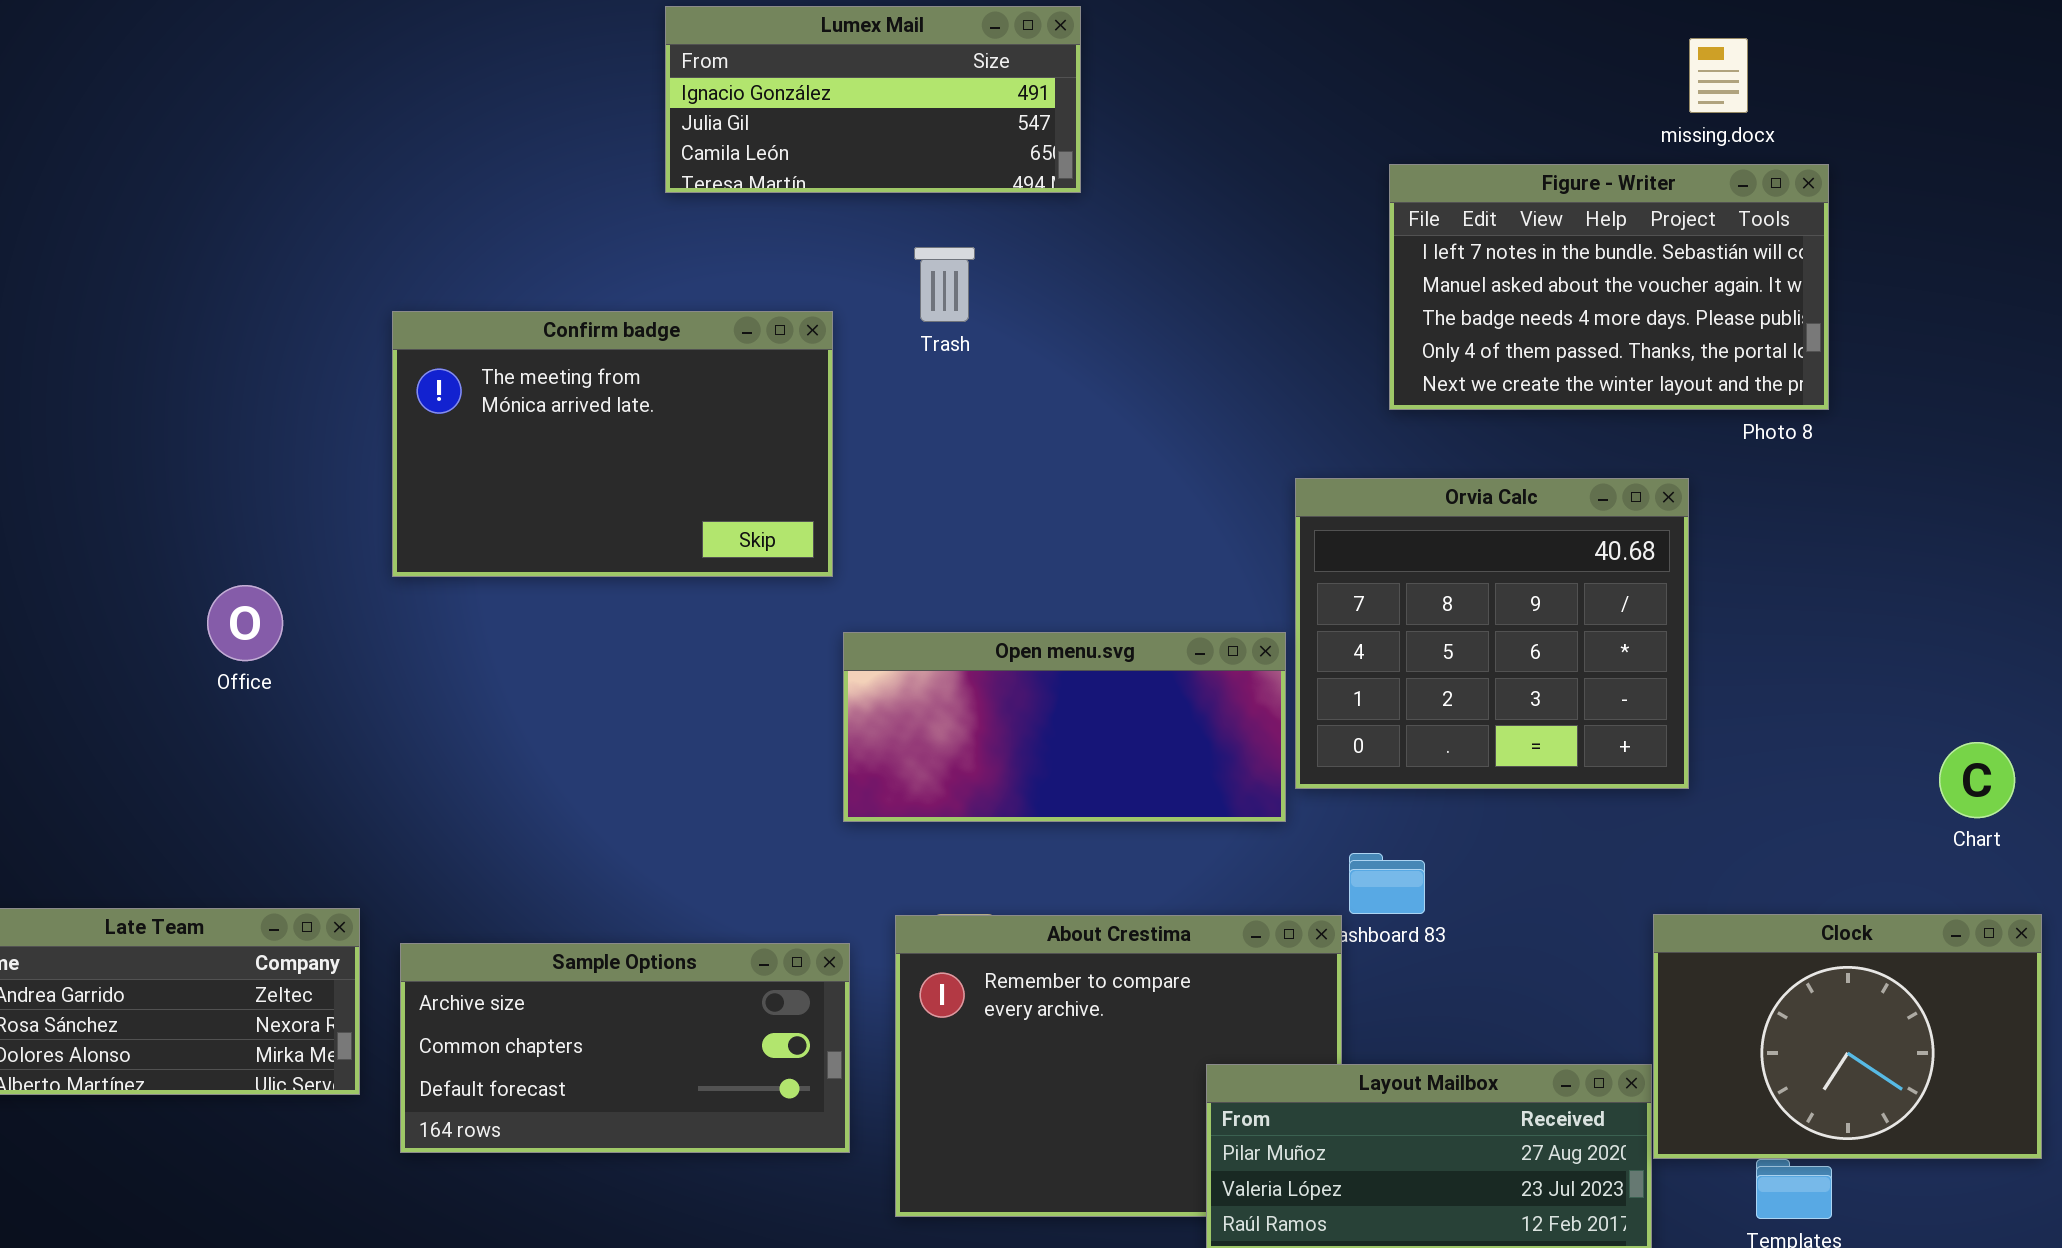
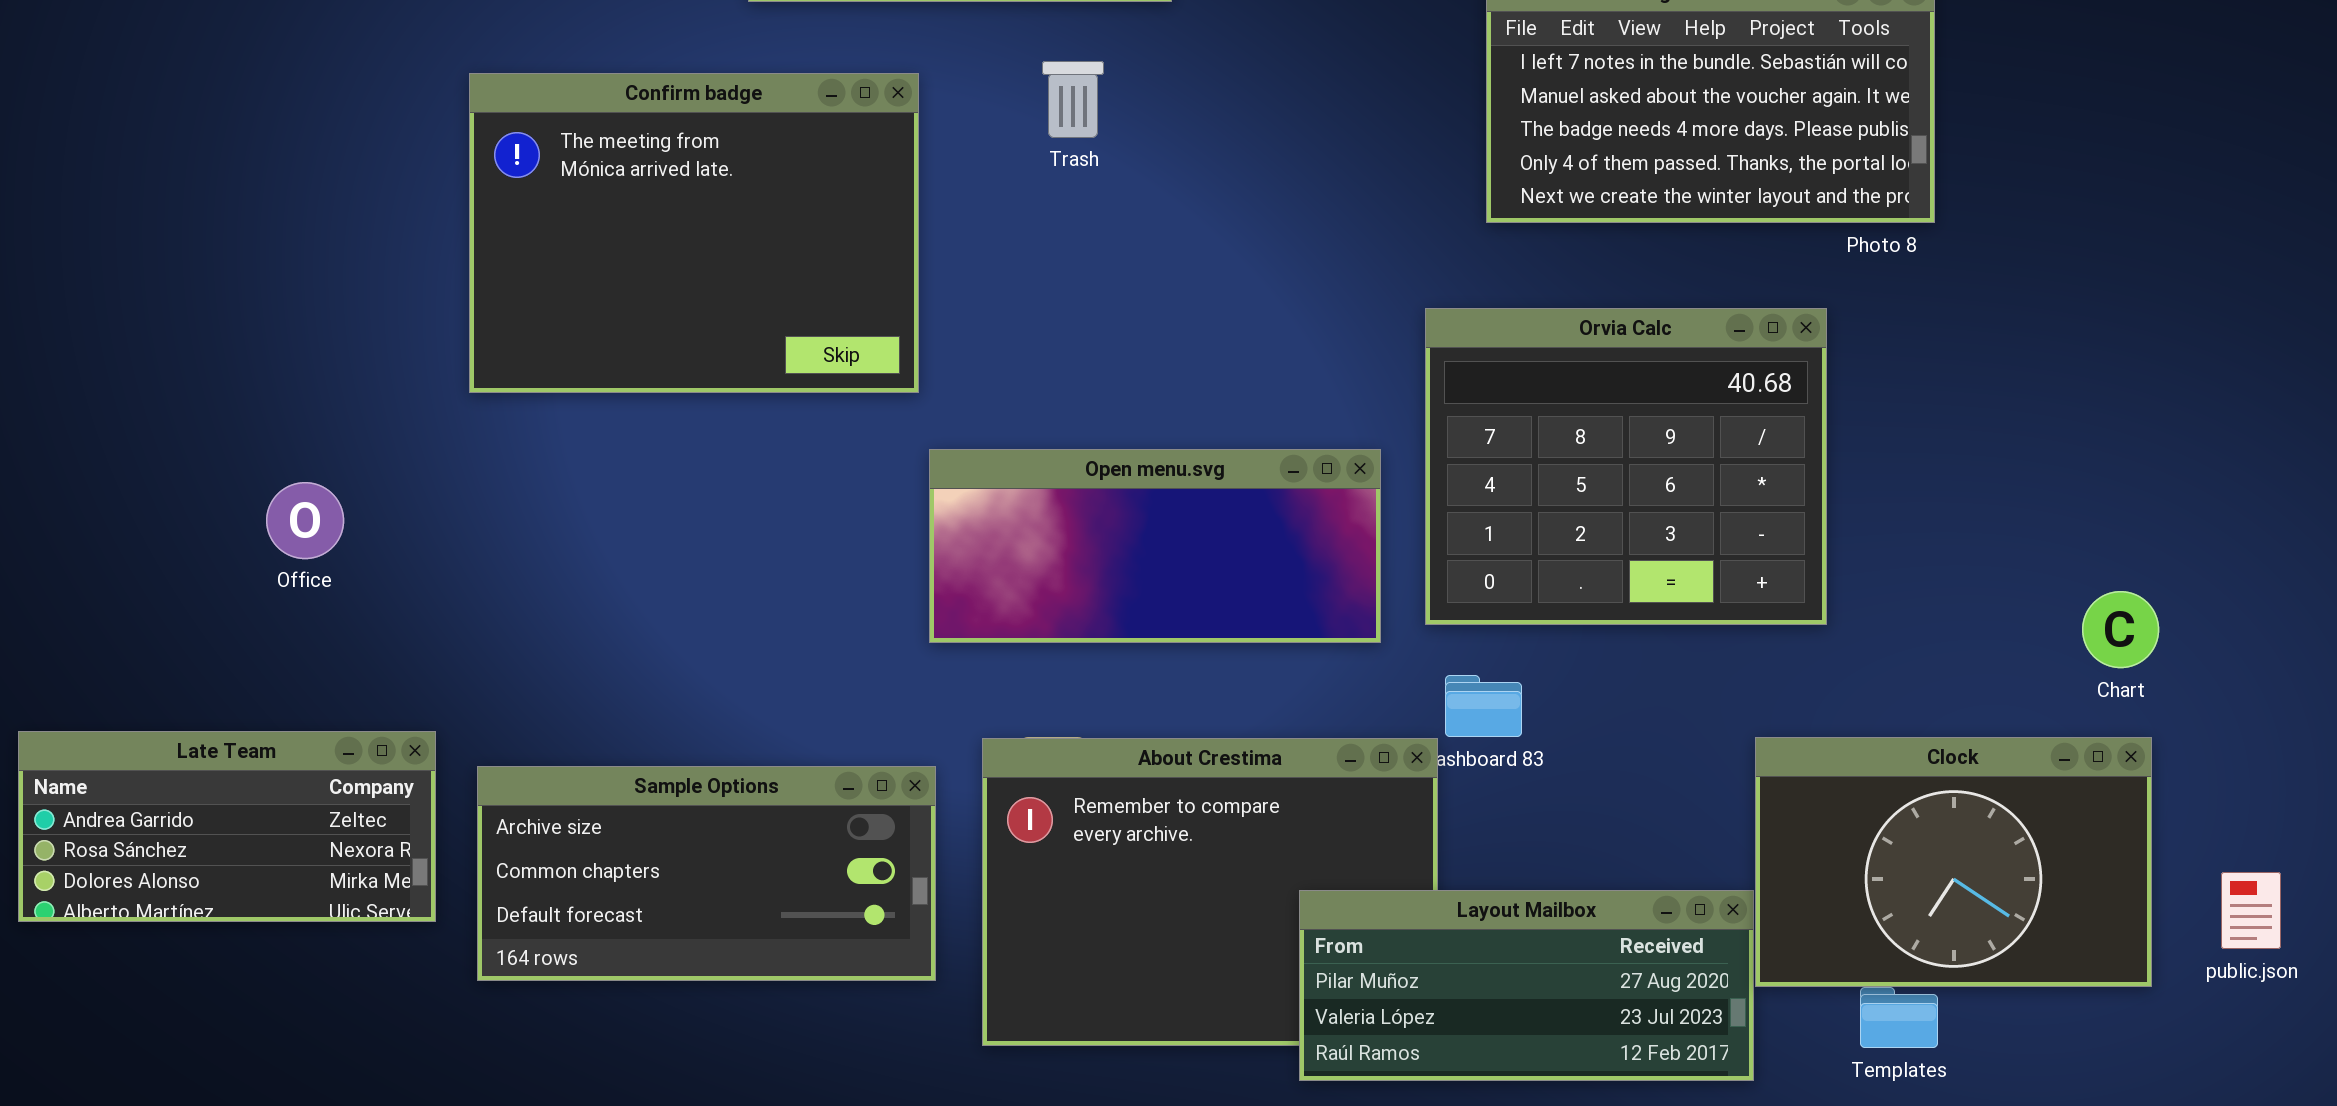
Trash: [914,247,975,322] -> [1042,61,1104,138], moved
Confirm badge: [392,311,833,577] -> [469,73,919,393], resized
Orvia Calc: [1295,478,1689,789] -> [1425,308,1827,625], moved
Office: [207,585,283,661] -> [266,482,344,559], moved
Chart: [1939,742,2015,818] -> [2082,591,2159,668], moved

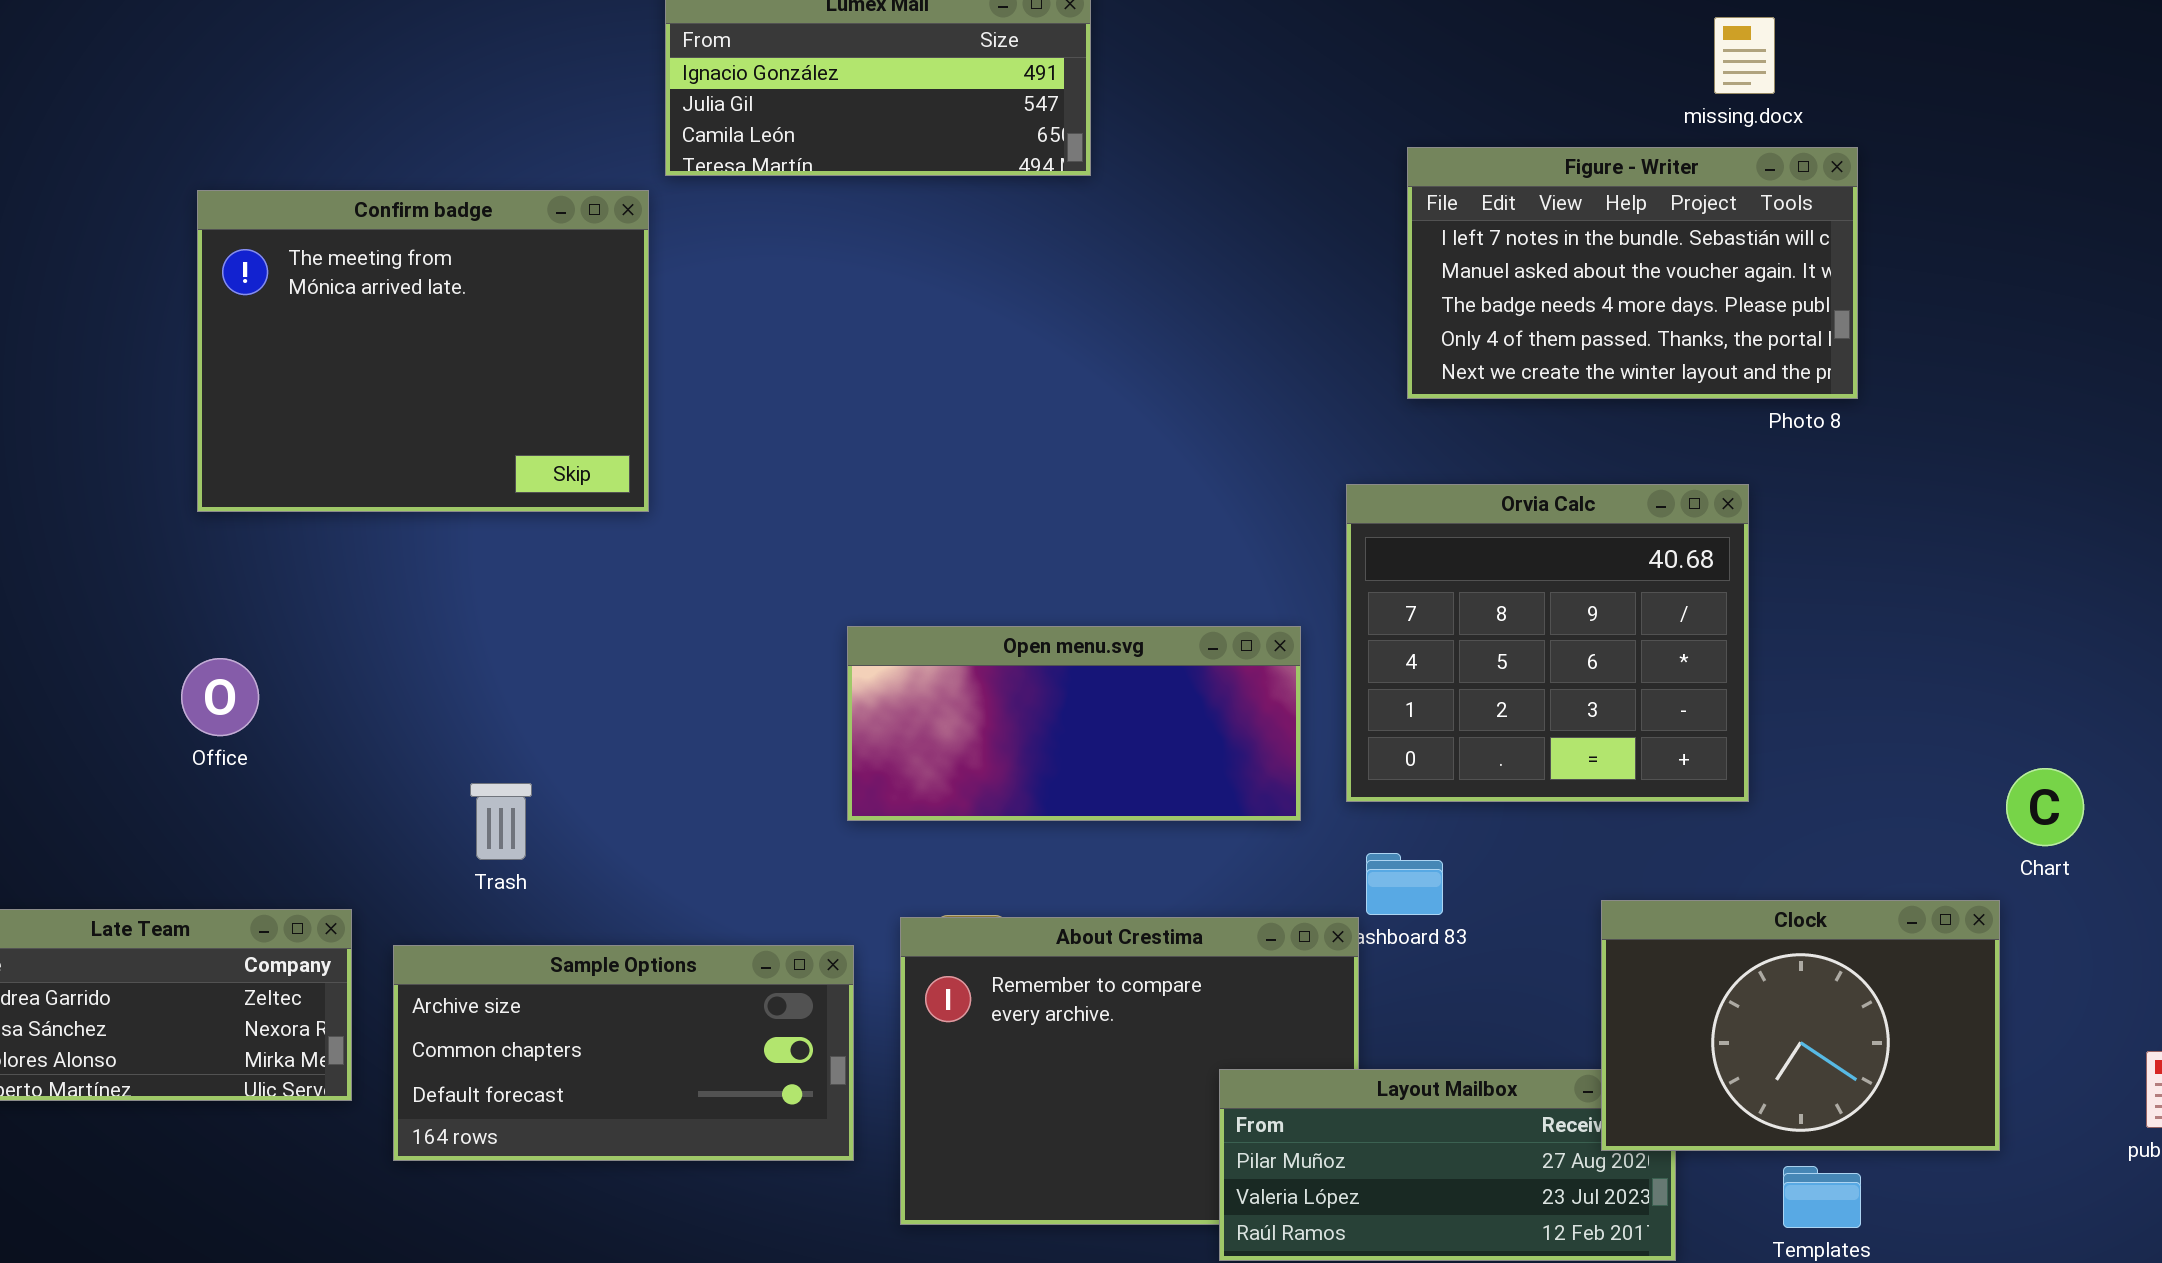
Trash: [1042,61,1104,138] -> [470,783,532,860], moved
Confirm badge: [469,73,919,393] -> [197,190,649,512], moved
Clock: [1755,737,2152,987] -> [1601,900,2000,1151], moved

